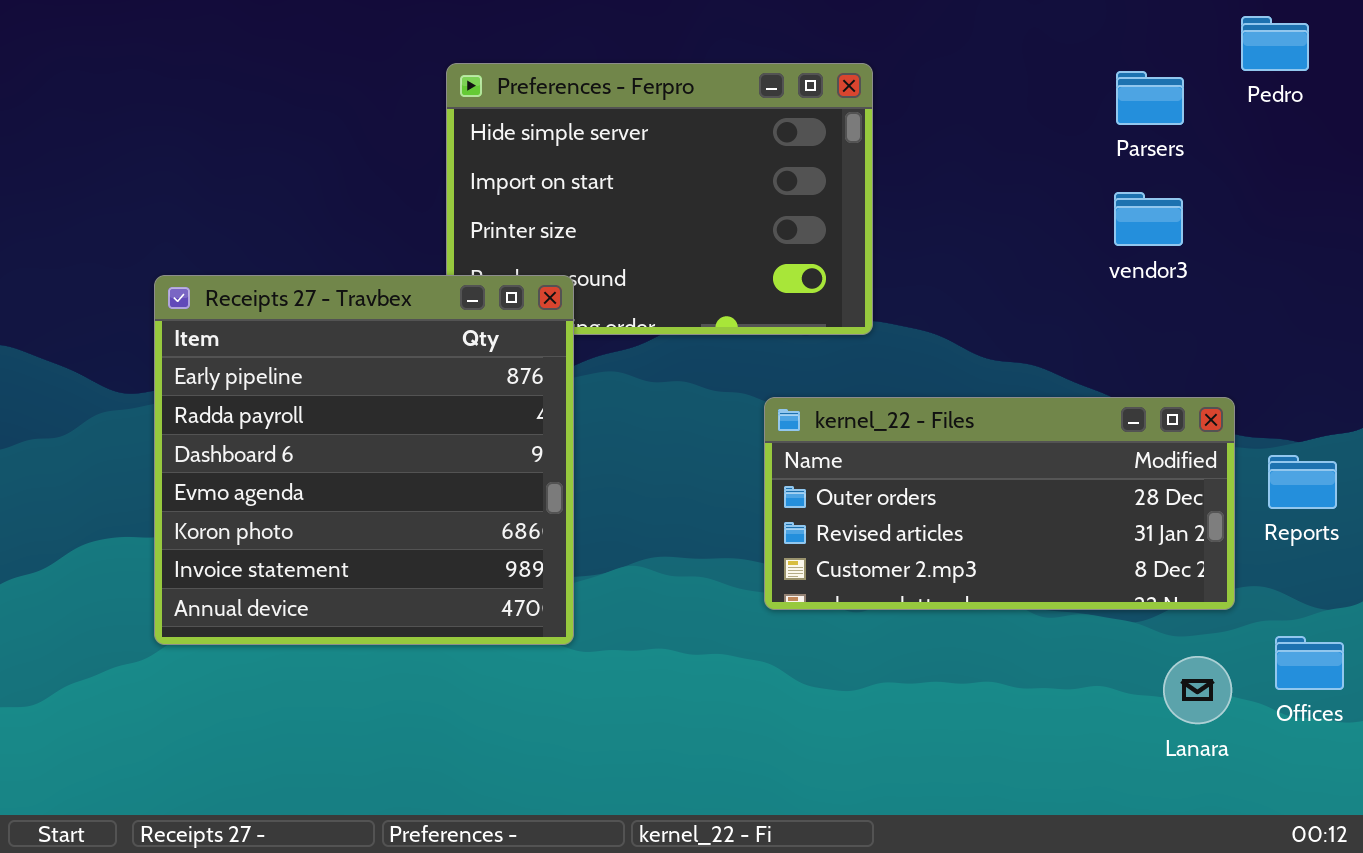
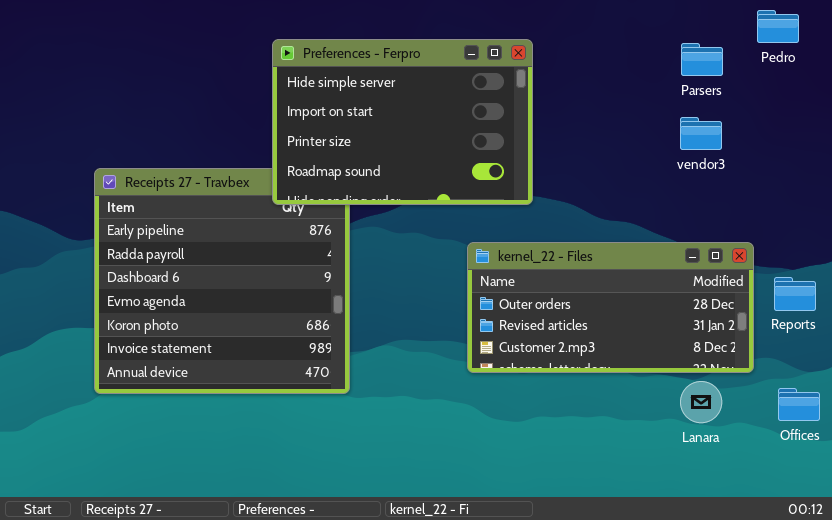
Preferences - Ferpro: [446,63,873,335] -> [272,39,533,205], raised
Lanara: [1163,656,1232,724] -> [680,381,722,423], moved

